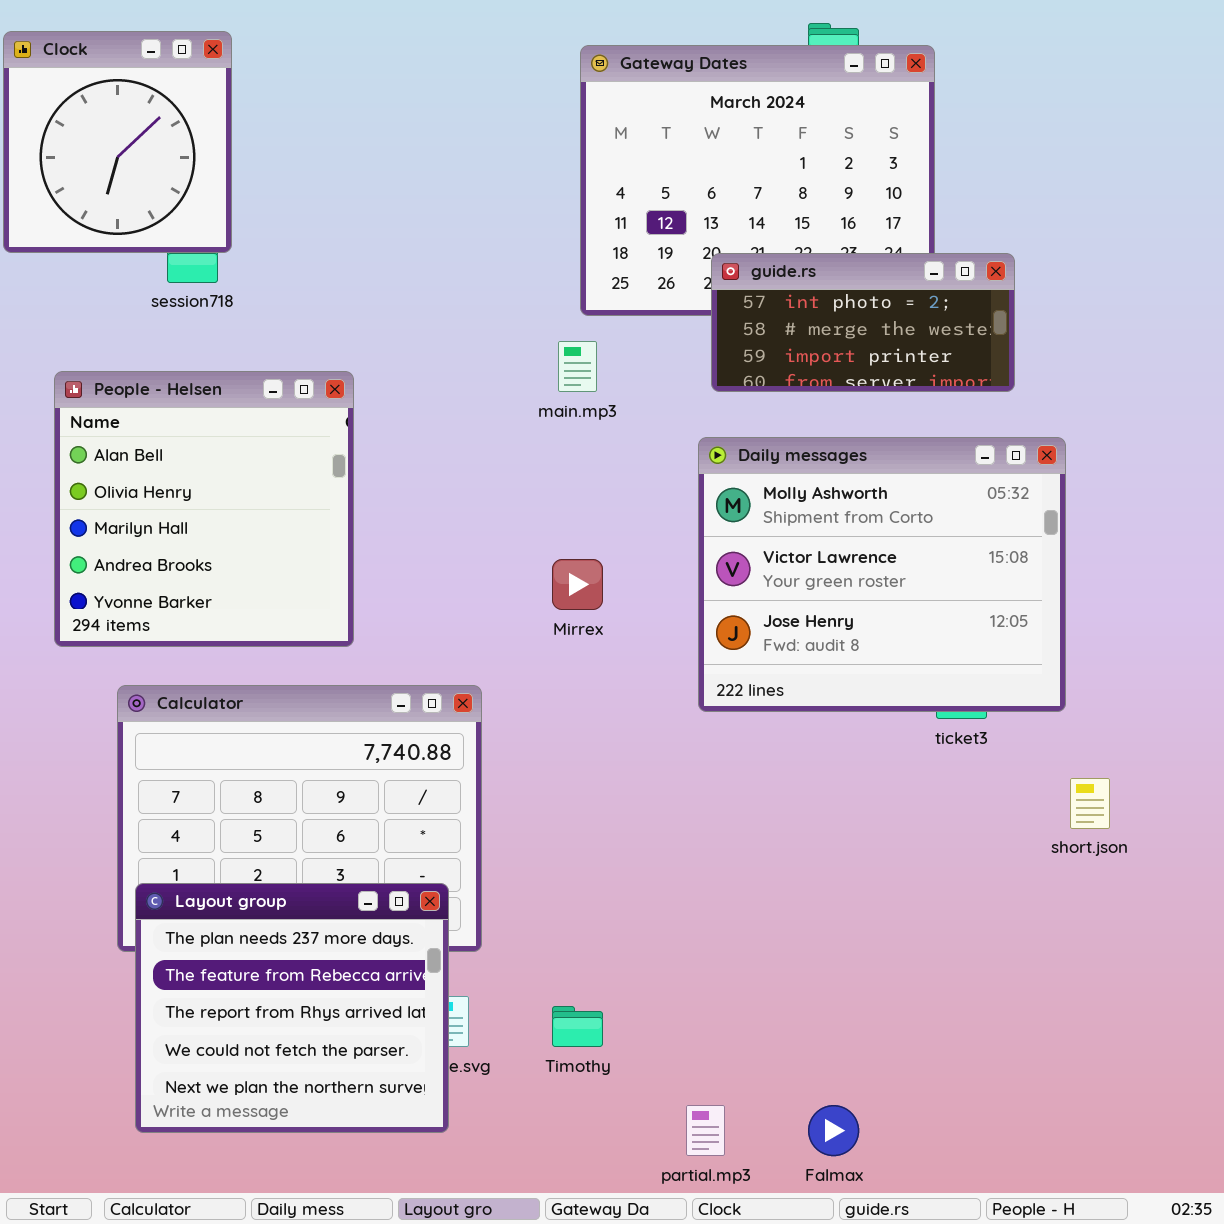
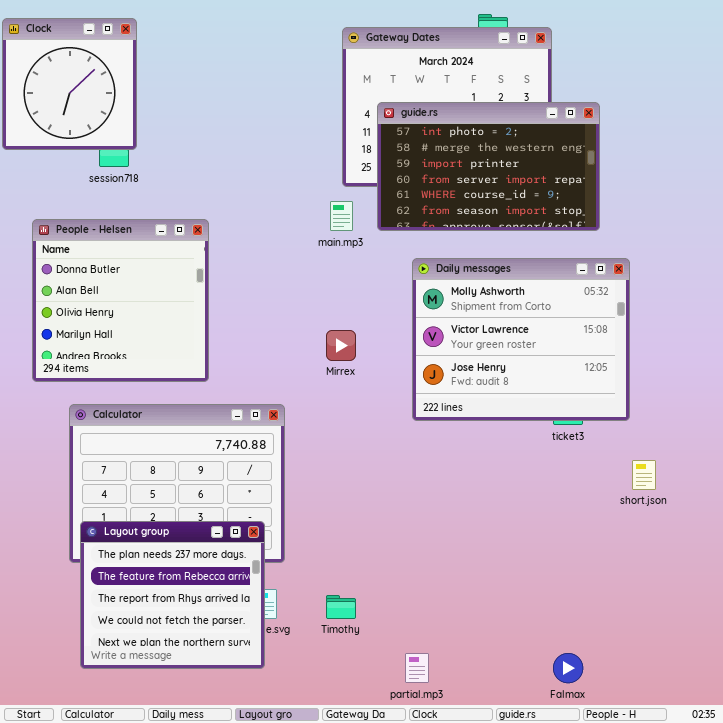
guide.rs: [711,253,1015,392] -> [377,102,600,231], resized
People - Helsen: [54,371,354,647] -> [32,219,209,382], scrolled up 1 row
Falmax: [808,1105,859,1156] -> [553,653,583,683], moved

